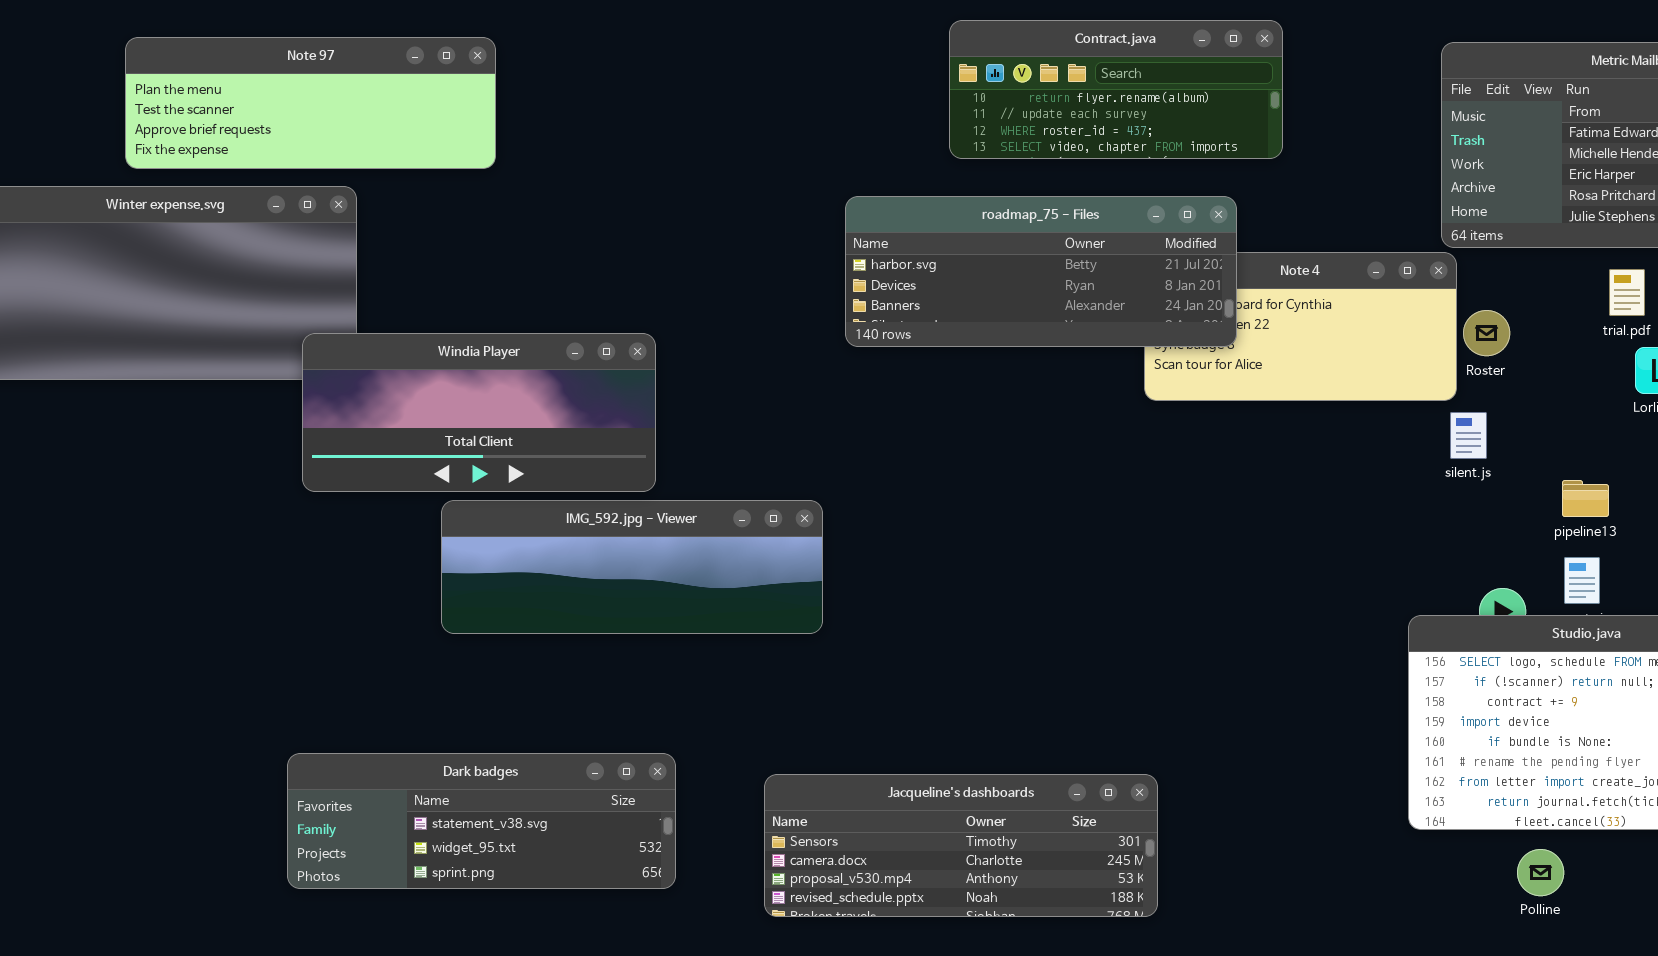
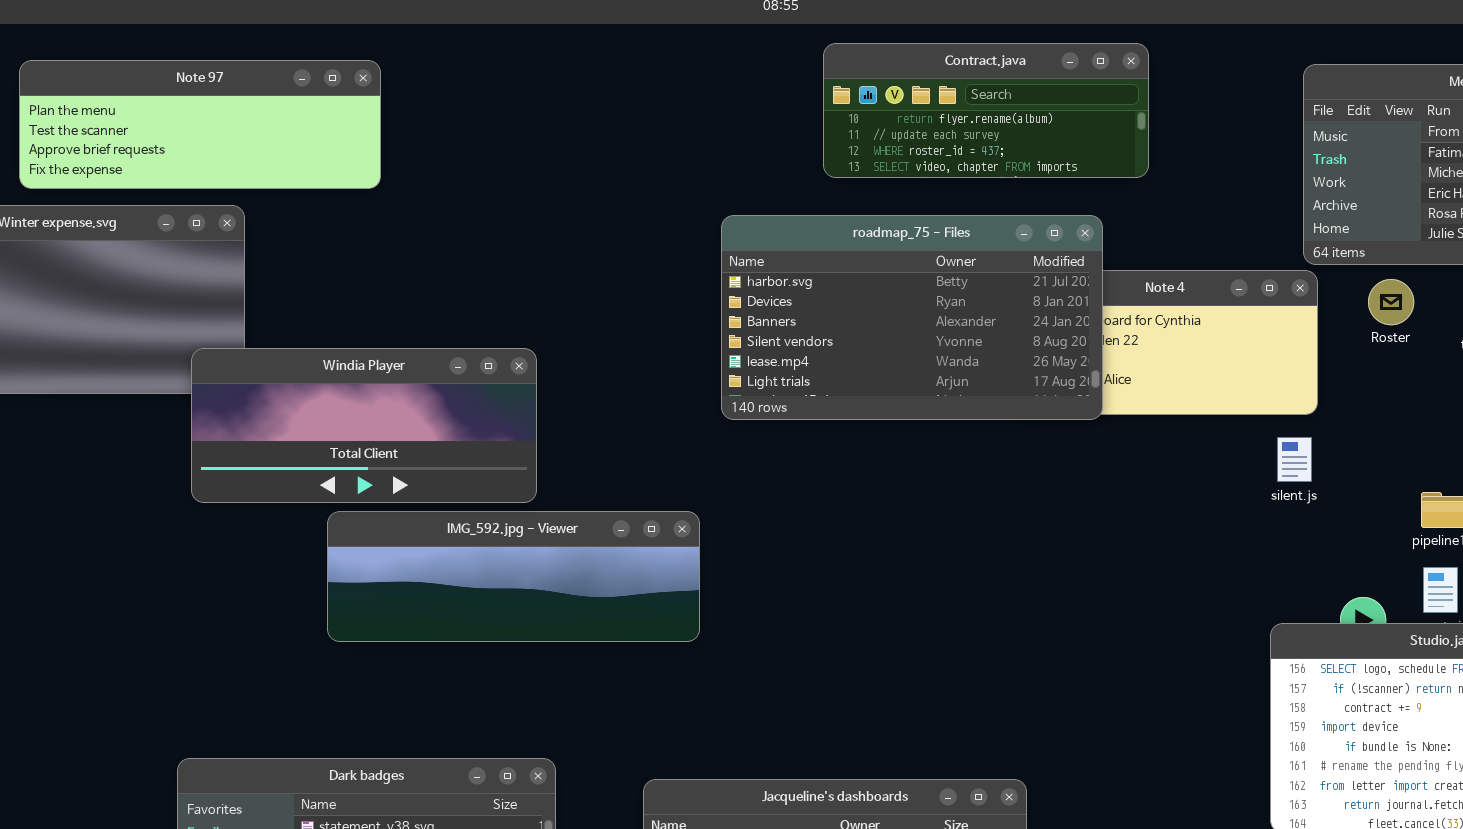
roadmap_75 - Files: [845,196,1237,347] -> [721,215,1103,420], resized
Roster: [1463,310,1510,356] -> [1368,279,1414,325], moved
silent.js: [1450,412,1487,459] -> [1277,437,1312,482], moved

